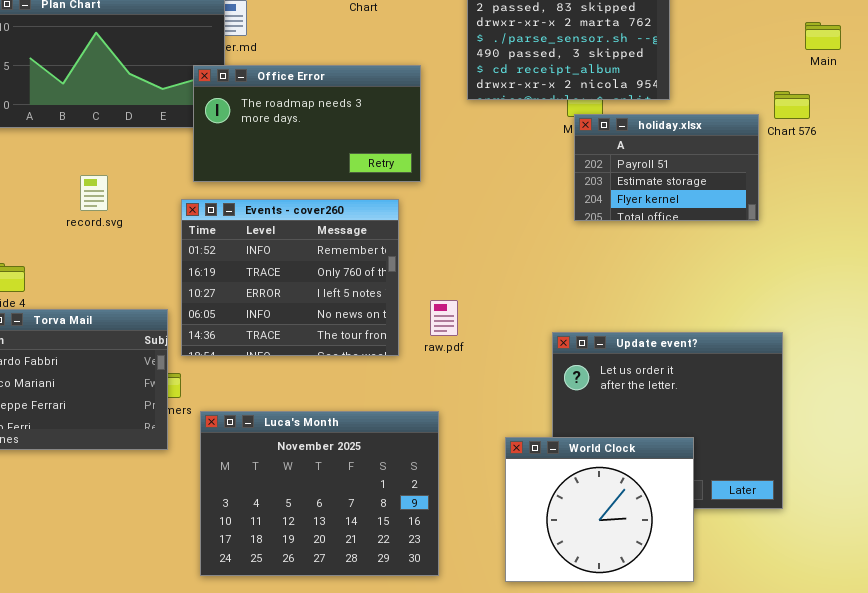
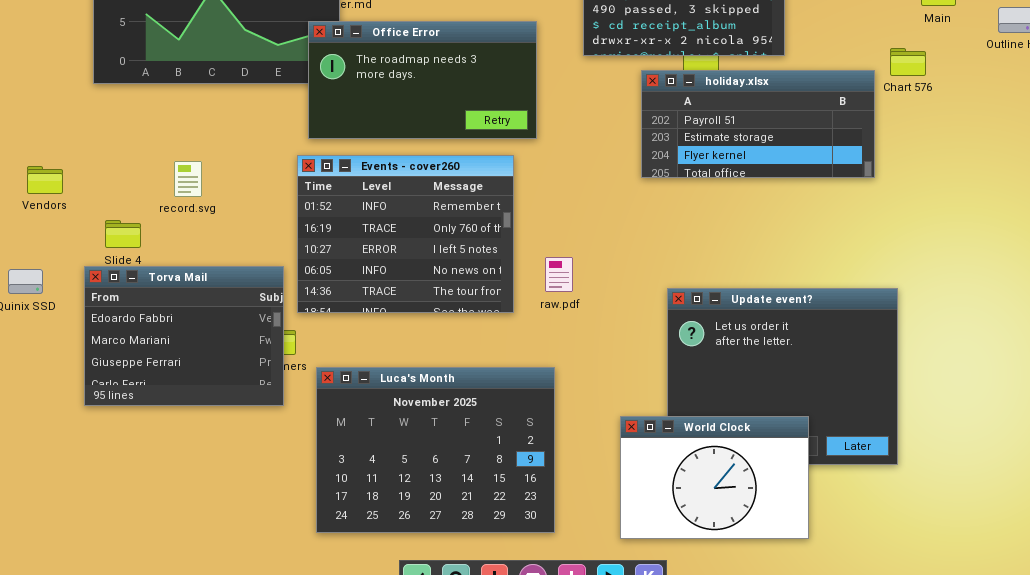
holiday.xlsx: [574,114,759,221] -> [641,70,875,178], resized
record.svg: [80,175,108,211] -> [174,161,202,197], moved
World Clock: [505,437,694,582] -> [620,416,809,539], resized

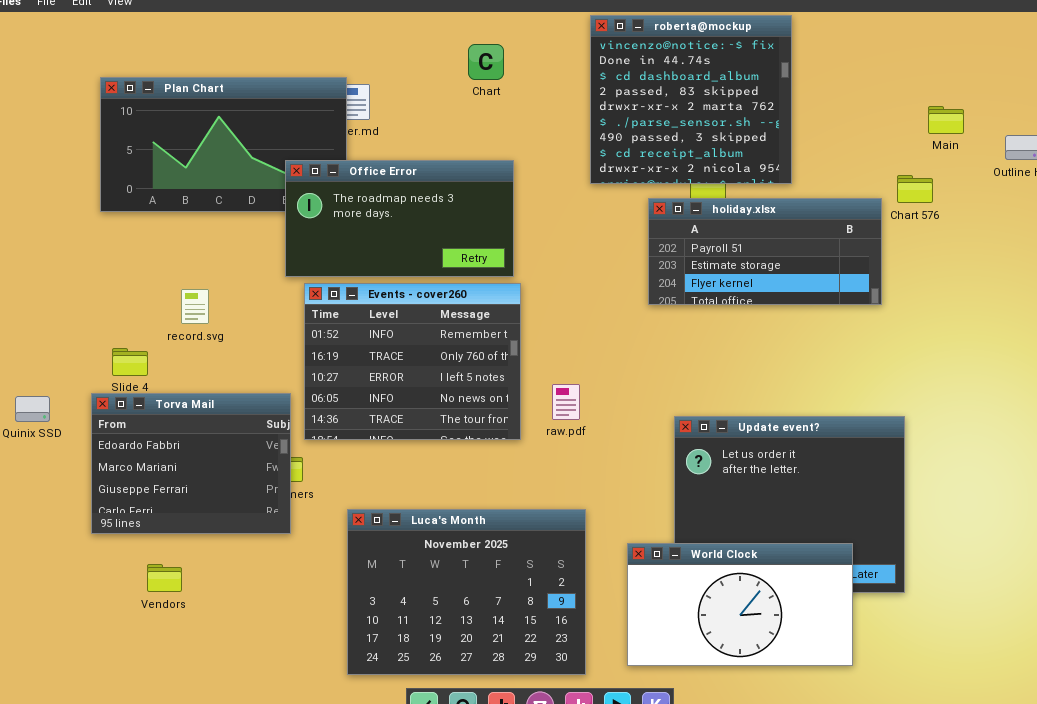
Office Error: [308,21,537,139] -> [285,160,514,277], moved
Vendors: [27,166,63,194] -> [147,564,182,592], moved
Luca's Month: [316,367,555,533] -> [347,509,586,675], moved
World Clock: [620,416,809,539] -> [627,543,853,666], resized

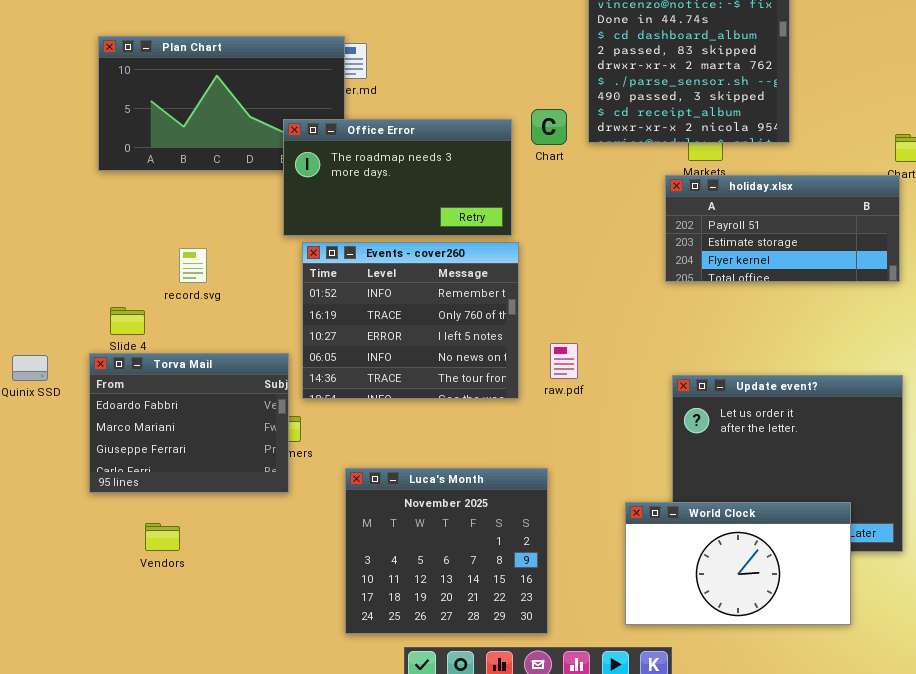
Chart: [468,44,504,80] -> [531,109,567,145], moved
holiday.xlsx: [648,198,882,305] -> [665,175,900,282], moved
Luca's Month: [347,509,586,675] -> [345,468,548,634], resized

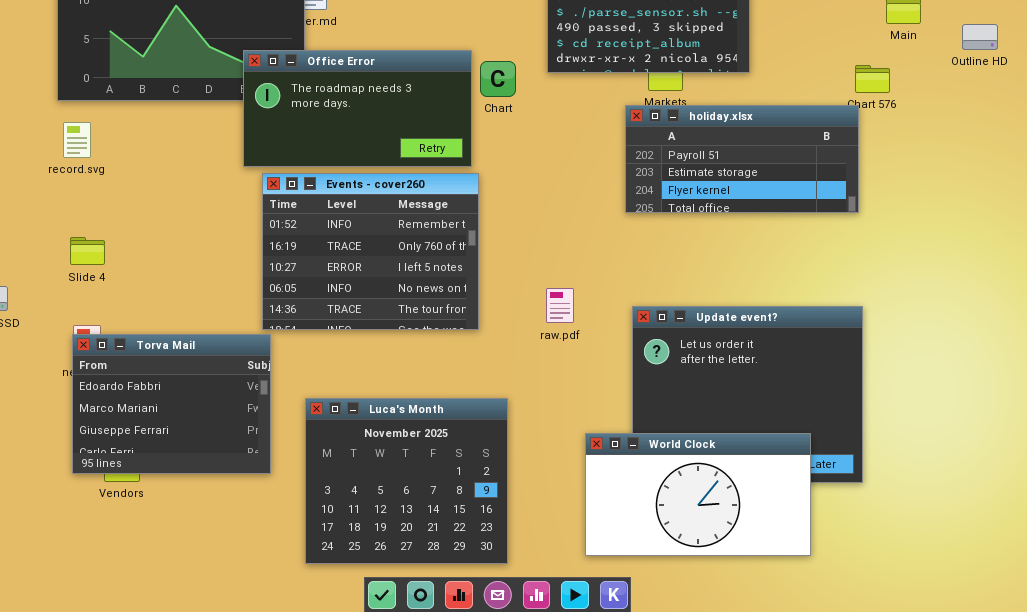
Chart: [531,109,567,145] -> [480,61,516,97], moved
record.svg: [179,248,207,283] -> [63,122,91,158], moved
raw.pdf: [550,343,578,379] -> [546,288,574,323], moved
Torva Mail: [89,353,289,493] -> [72,334,271,474], moved

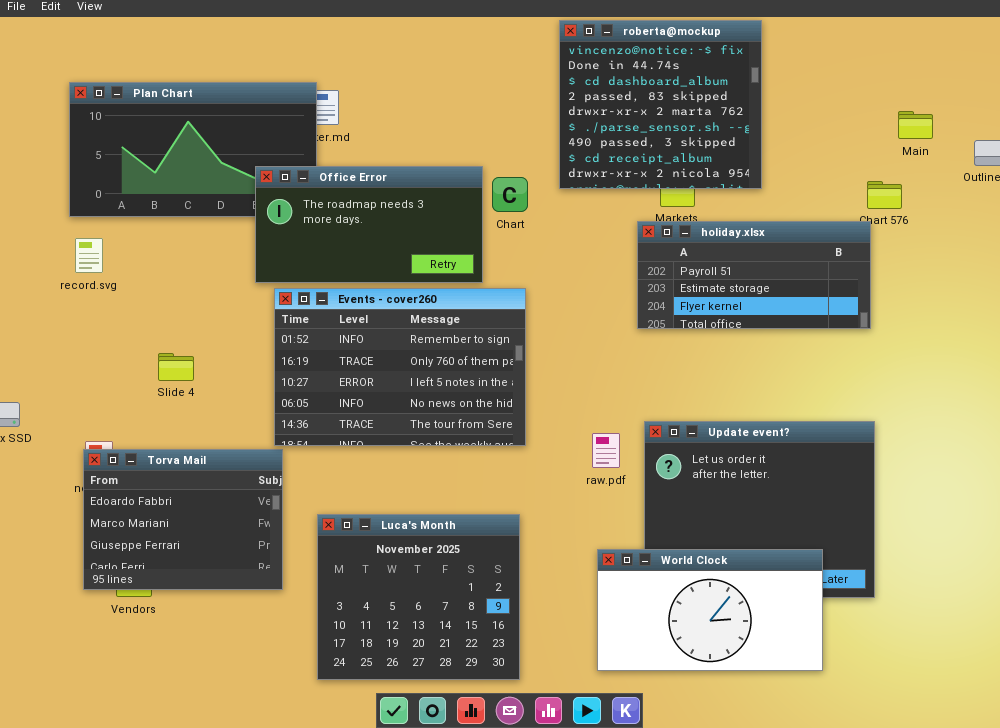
Events - cover260: [262,173,479,330] -> [274,288,526,446], resized
Slide 4: [70,237,105,265] -> [158,353,194,381], moved
raw.pdf: [546,288,574,323] -> [592,433,620,468], moved

